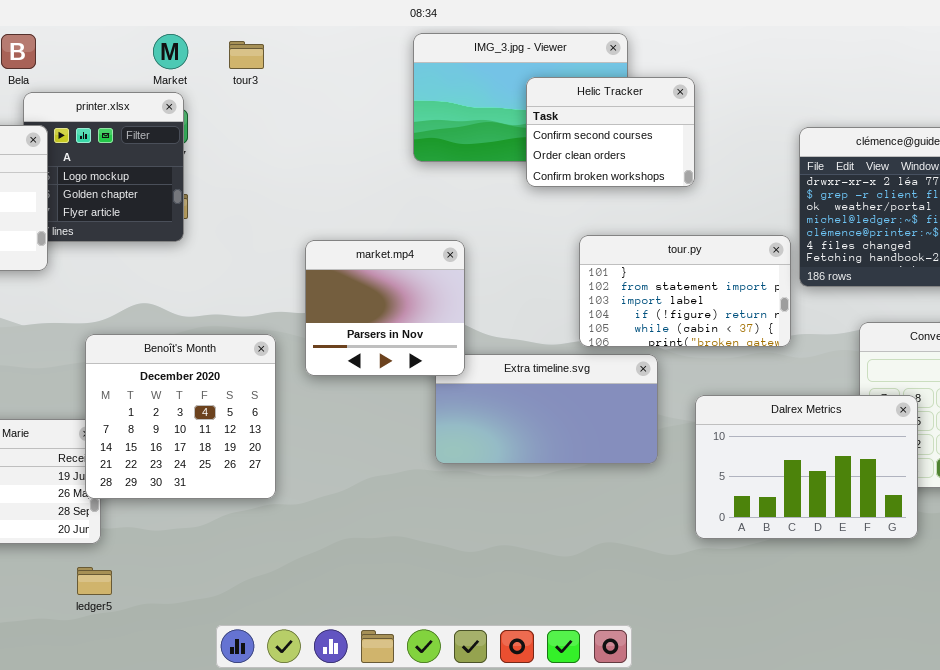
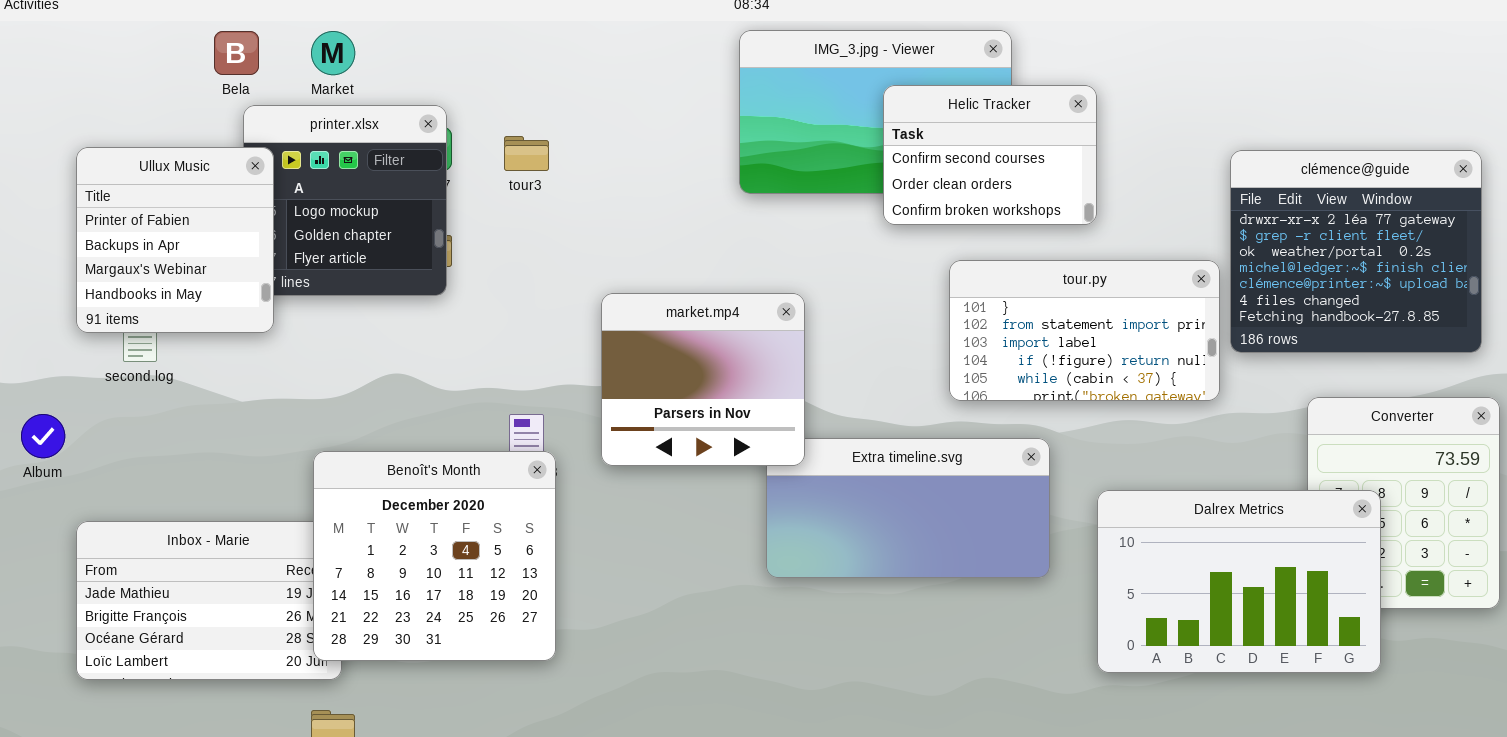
Market: [153,34,188,69] -> [311,31,355,75], moved
tour3: [229,41,264,69] -> [504,136,549,171], moved
tour.py: [579,235,791,347] -> [949,260,1220,401], moved
Benoît's Month: [85,334,276,499] -> [313,451,556,661], moved

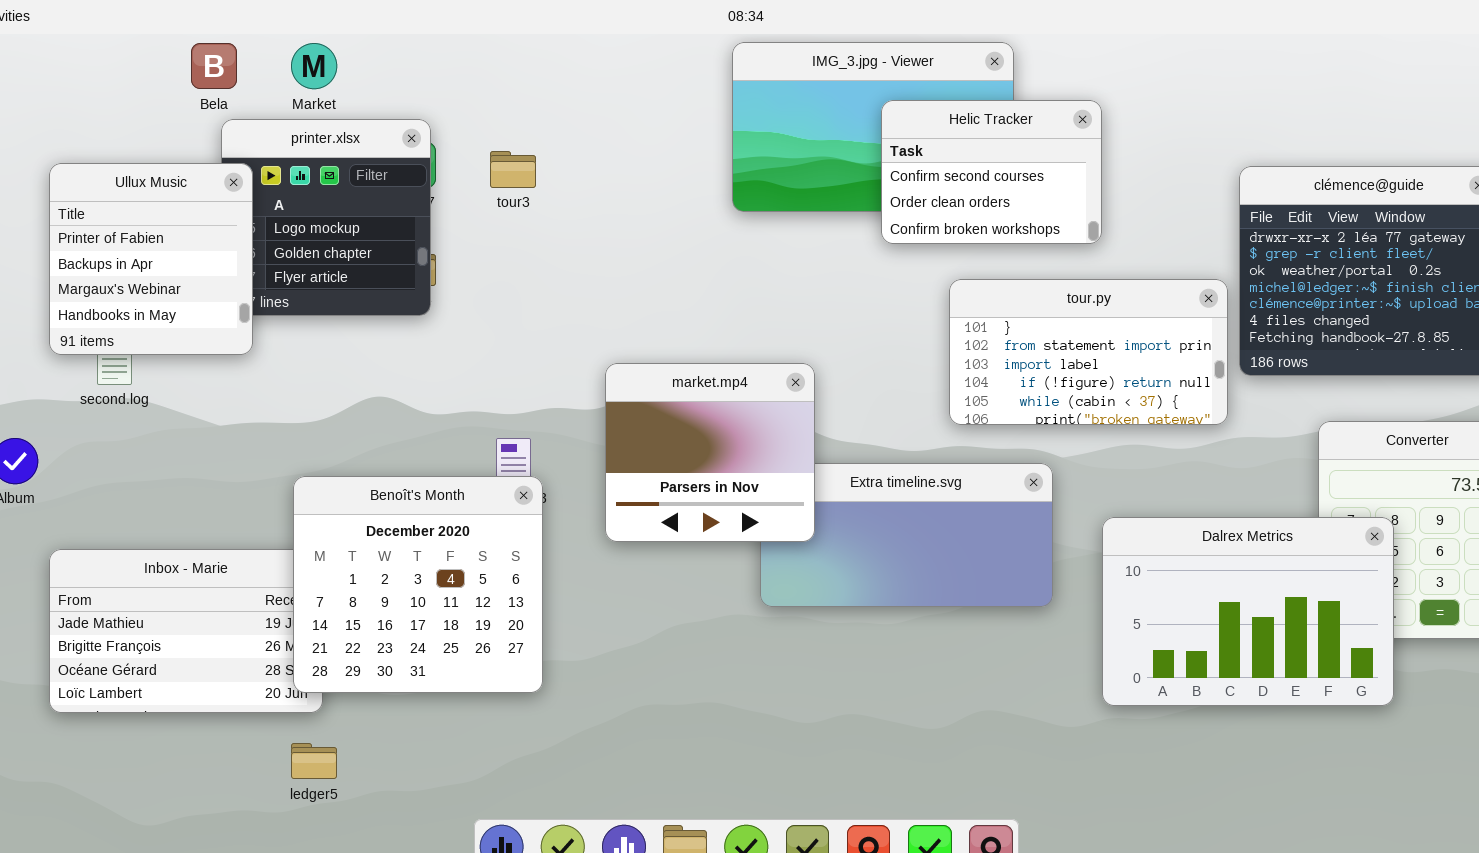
market.mp4: [601,293,805,466] -> [605,363,815,542], moved

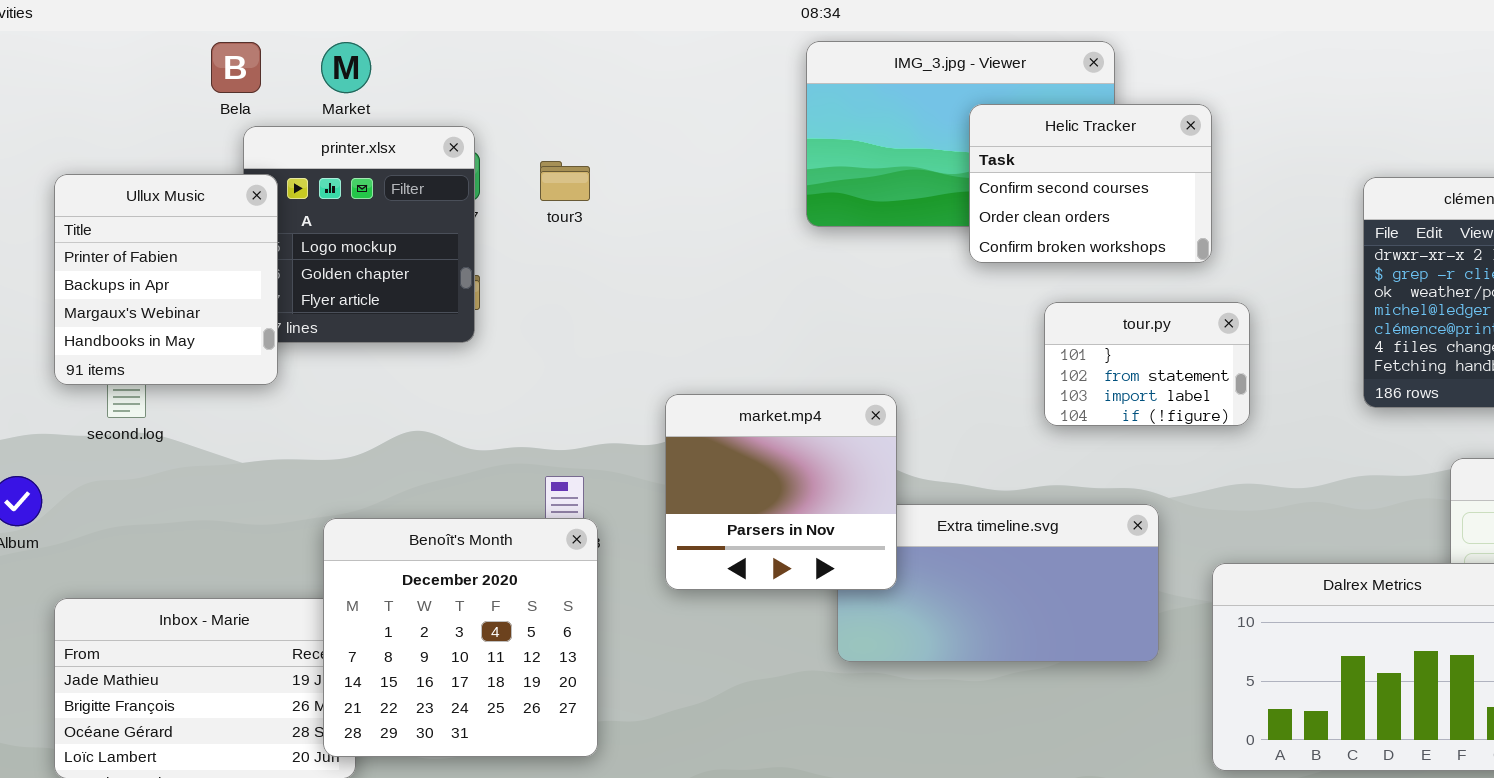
tour.py: [949,279,1228,425] -> [1044,302,1250,426], resized

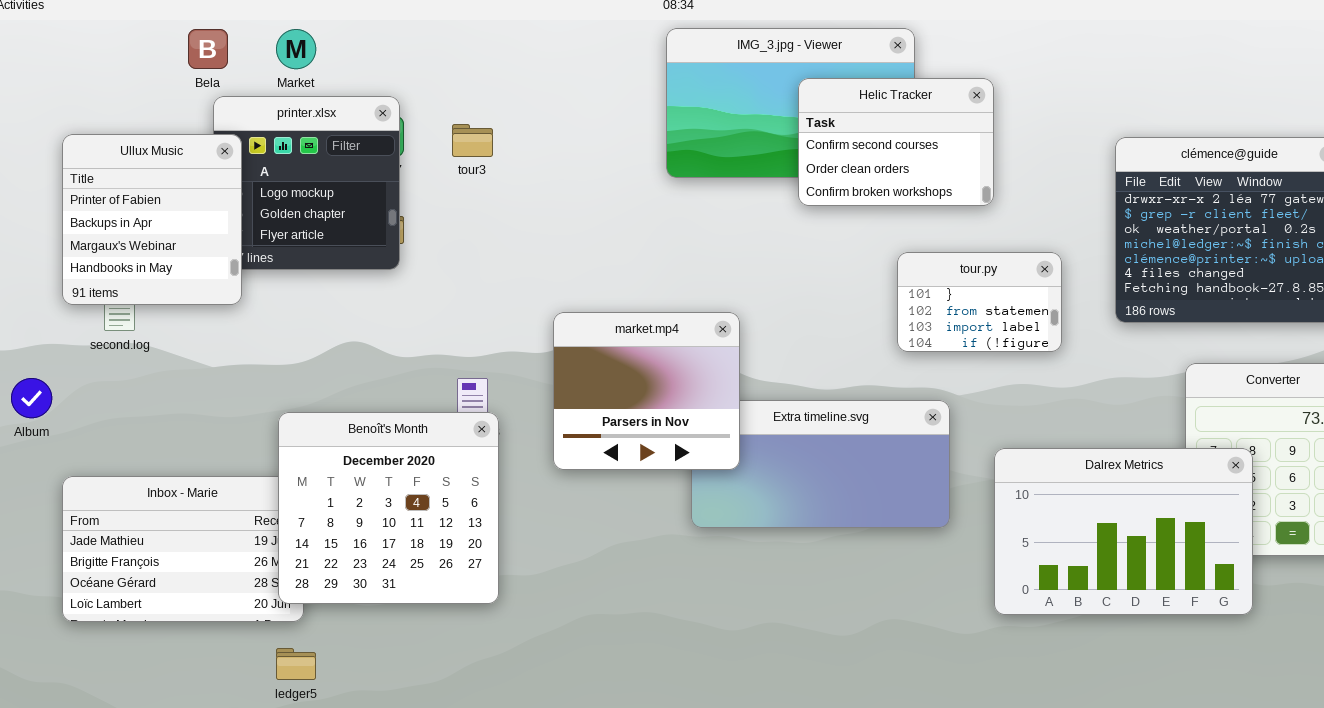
tour.py: [1044,302,1250,426] -> [897,252,1062,352], moved

